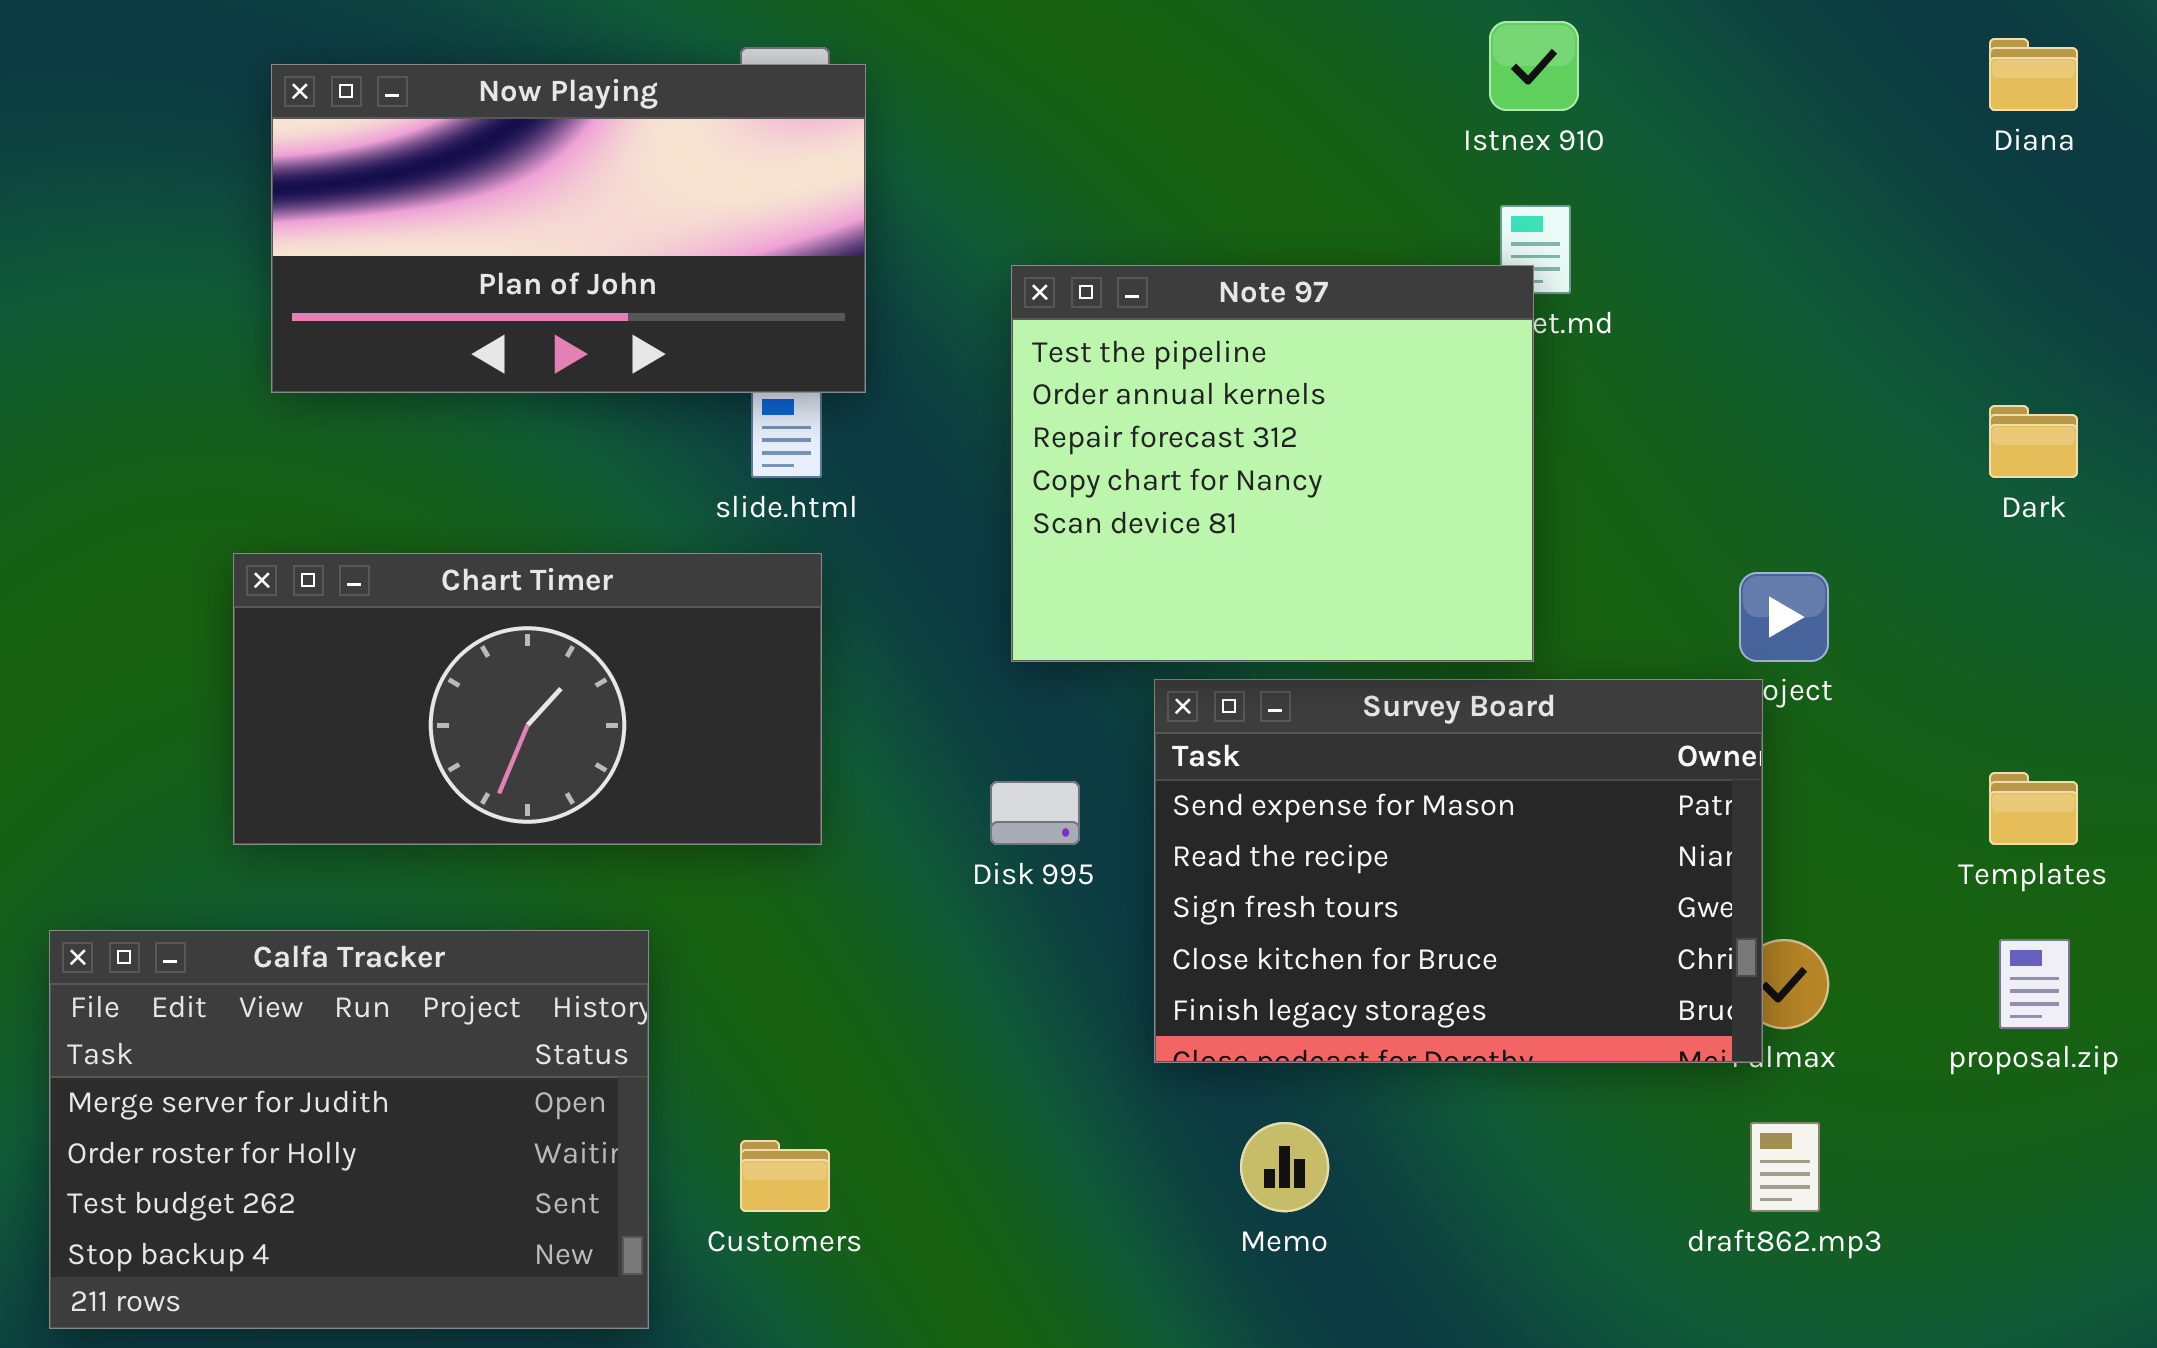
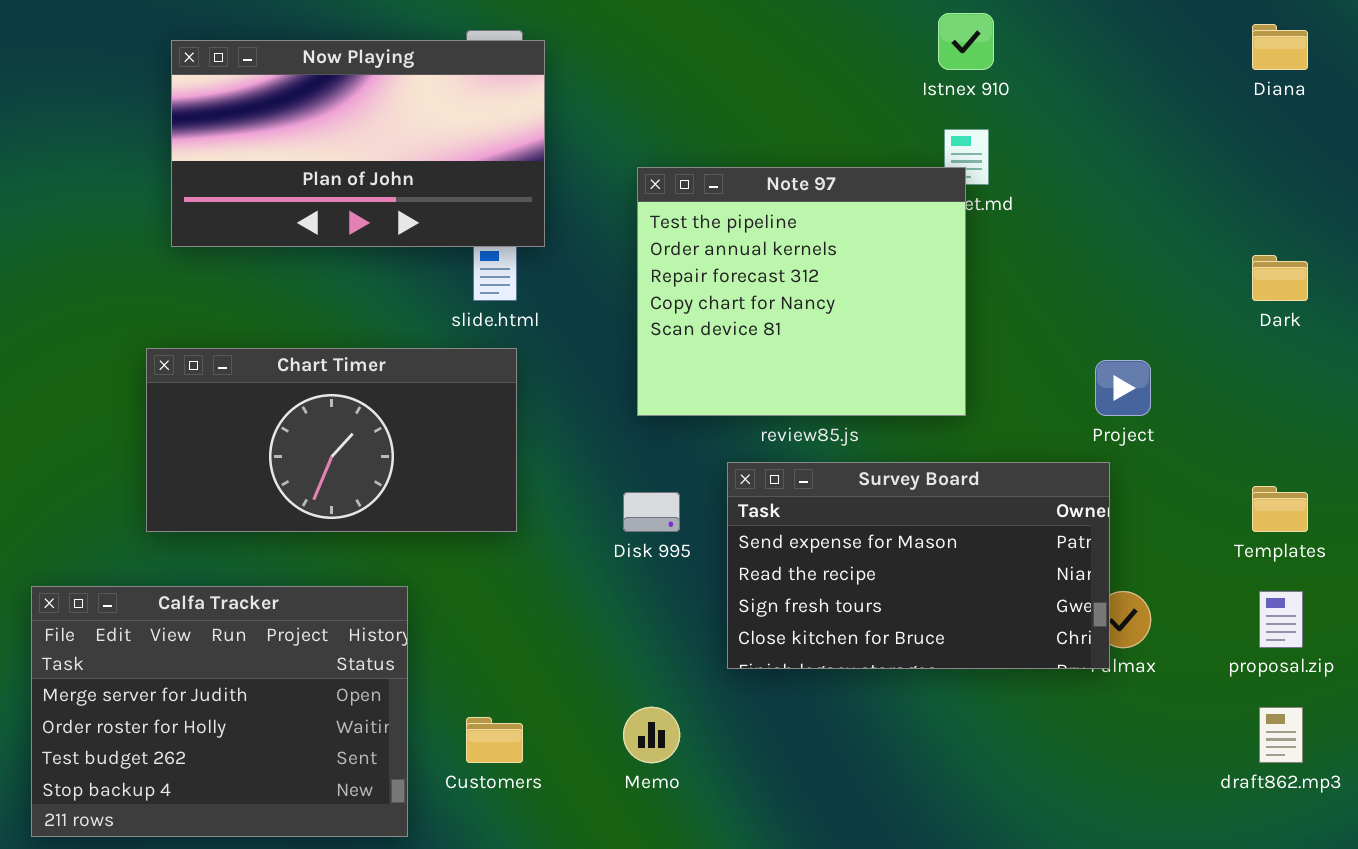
Survey Board: [1154,679,1763,1063] -> [727,462,1110,669], resized
Memo: [1240,1122,1329,1212] -> [623,707,680,763], moved
draft862.mp3: [1750,1122,1820,1212] -> [1259,707,1303,763], moved

